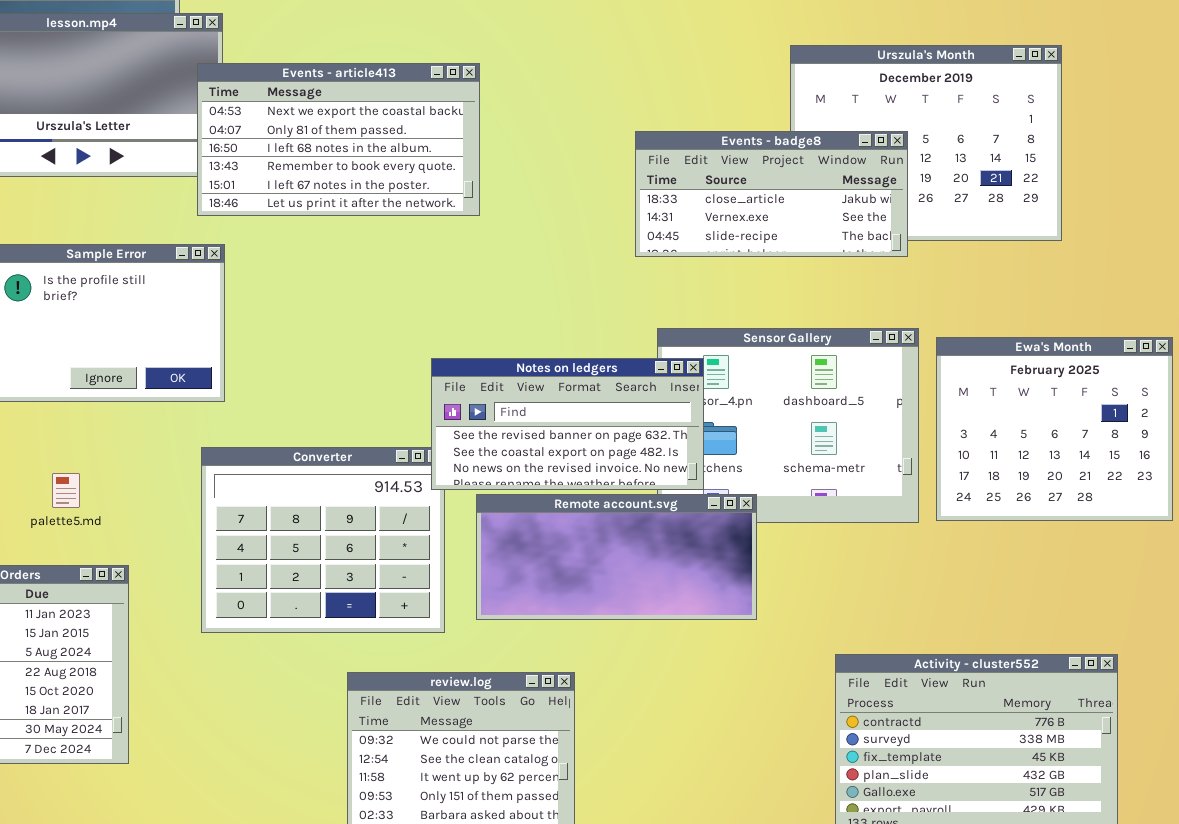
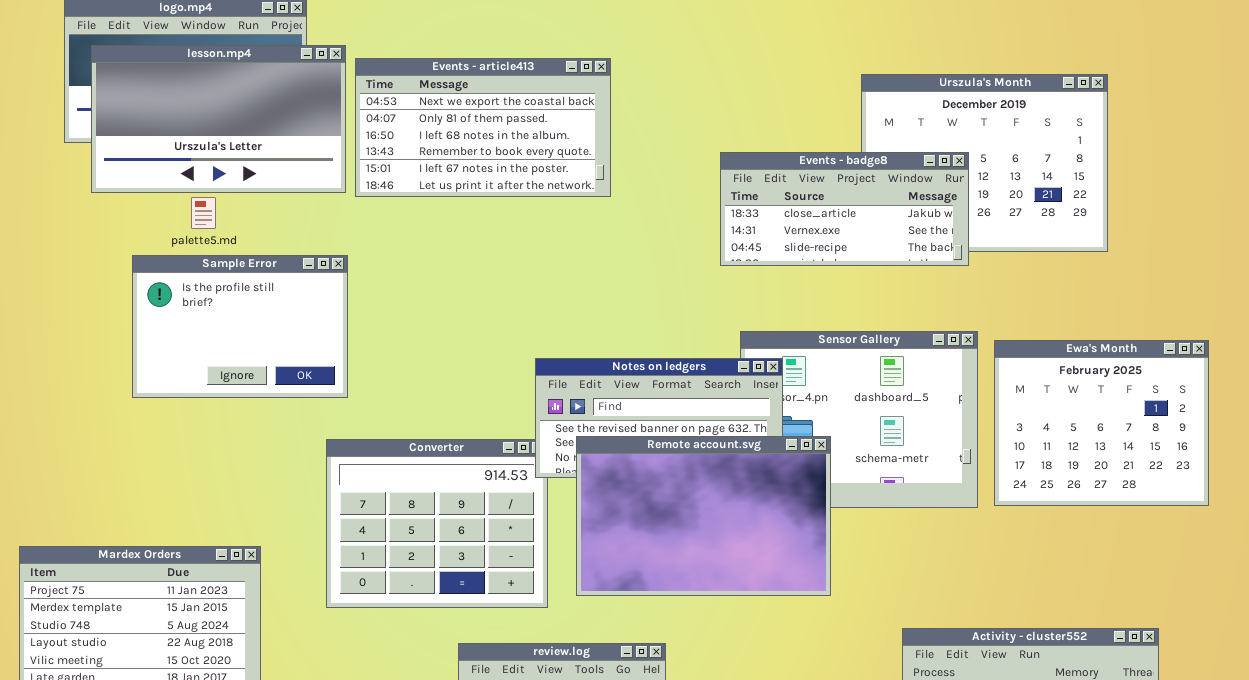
Events - article413: [197,63,480,216] -> [355,58,611,197], moved
palette5.md: [52,473,80,508] -> [191,197,216,229], moved
Remote account.svg: [476,494,757,620] -> [576,436,831,596], resized

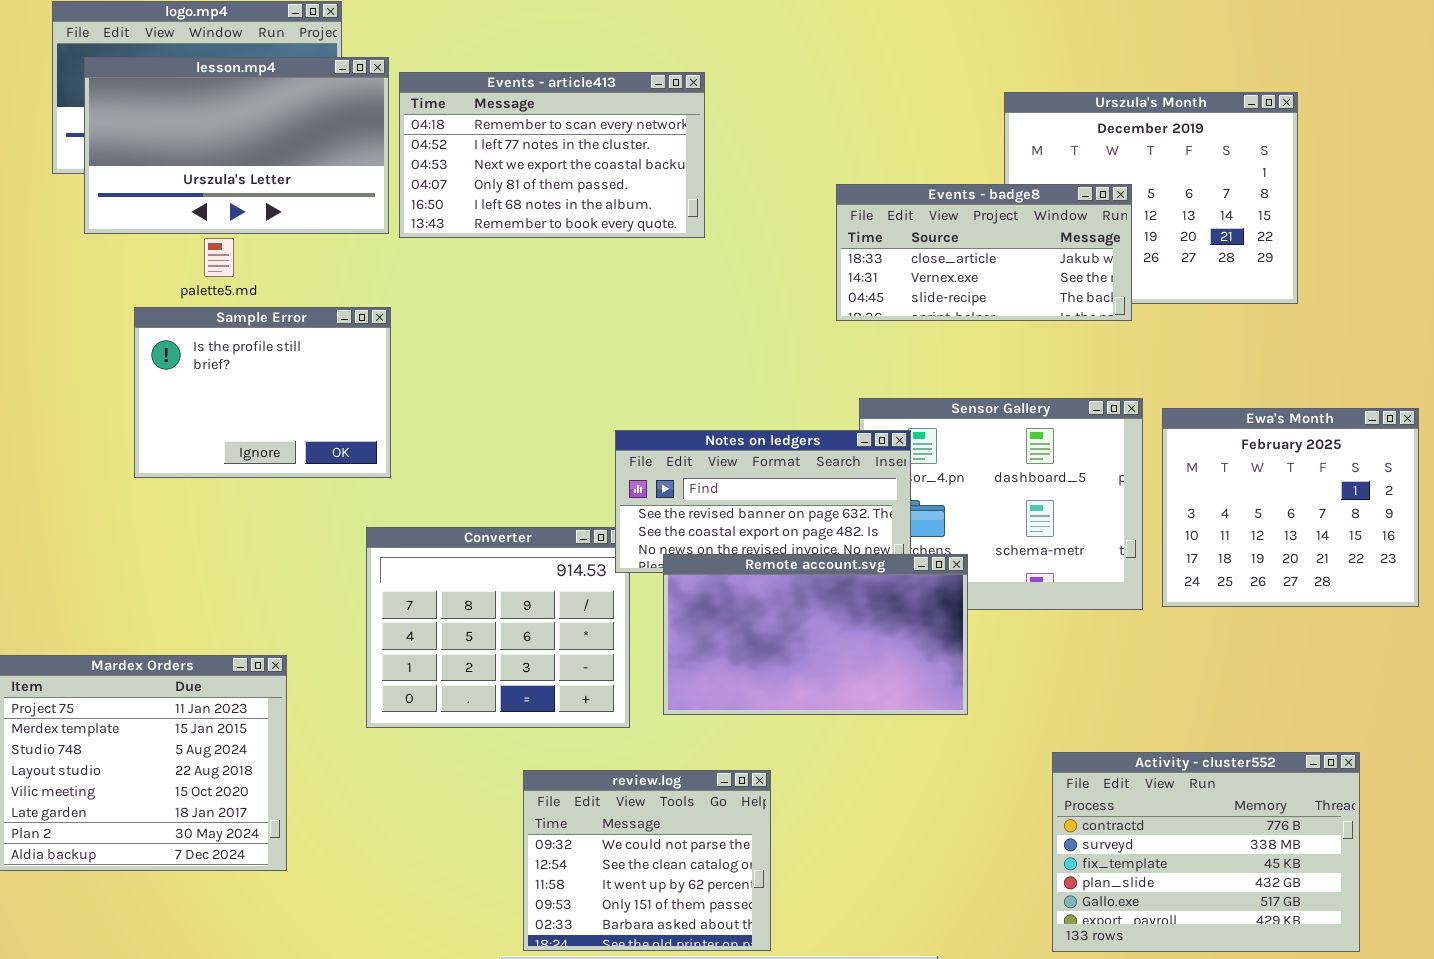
Events - article413: [355,58,611,197] -> [399,72,705,238], scrolled up 2 rows
Remote account.svg: [576,436,831,596] -> [663,554,968,715], resized

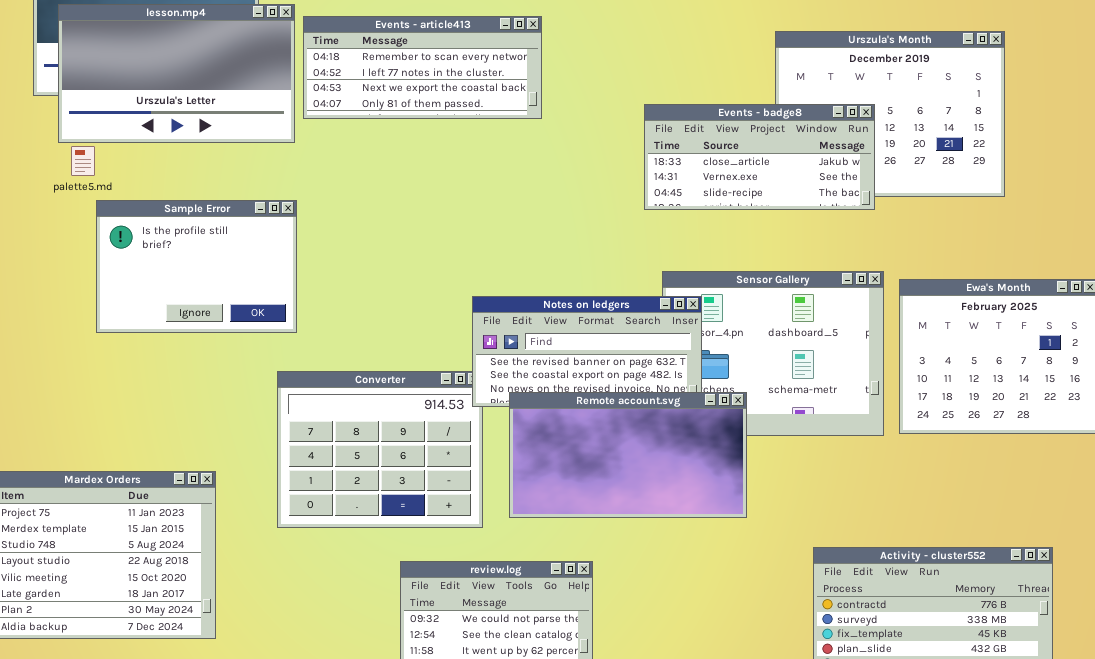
Events - article413: [399,72,705,238] -> [303,16,542,119], resized
palette5.md: [204,238,234,277] -> [71,146,95,176], moved

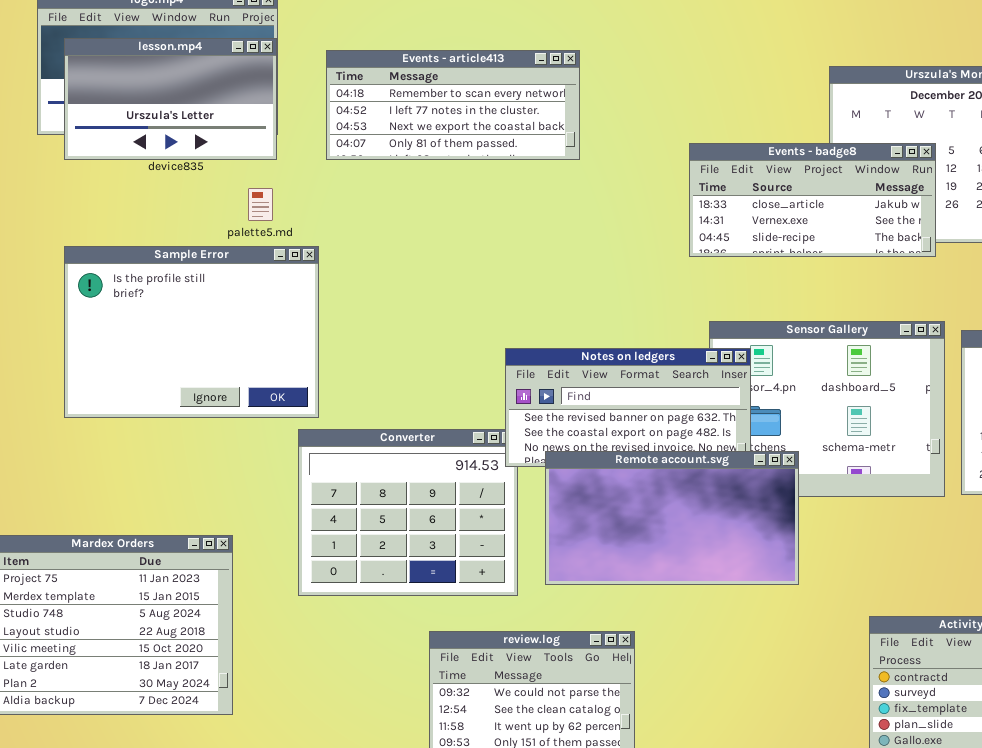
lesson.mp4: [58,4,295,143] -> [64,38,277,160], resized
palette5.md: [71,146,95,176] -> [248,188,273,221], moved
Sample Error: [96,200,297,333] -> [64,246,319,418], resized

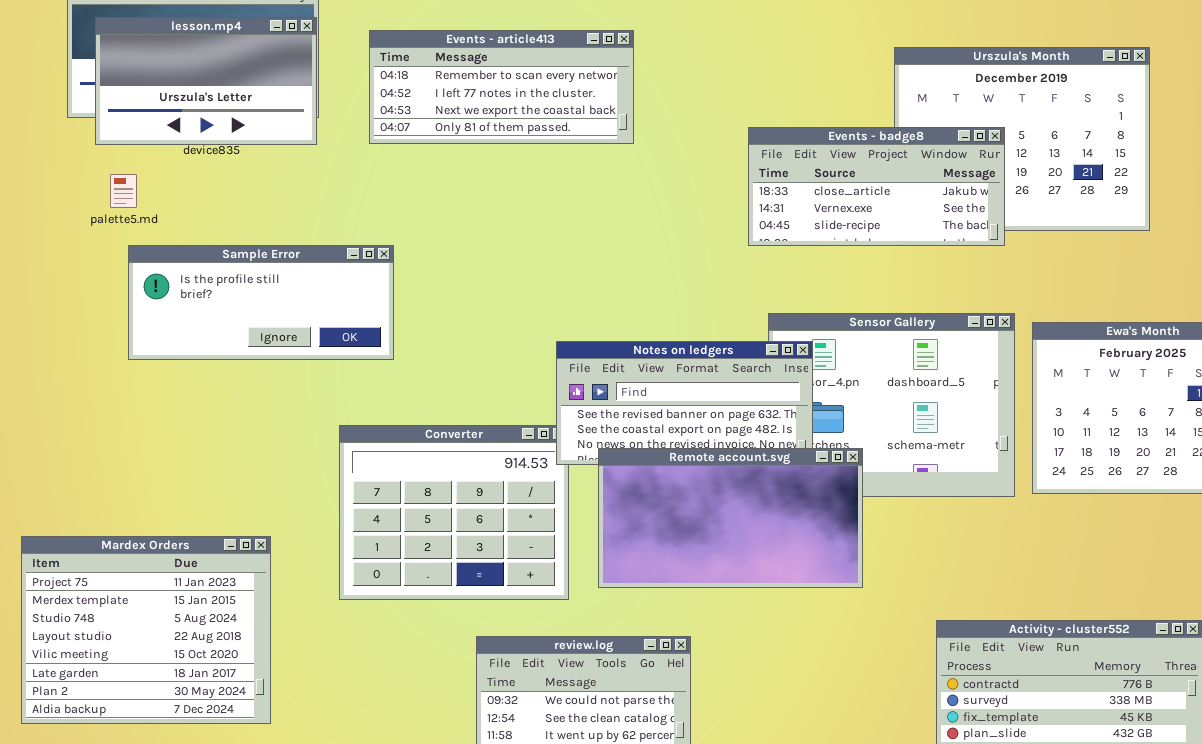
palette5.md: [248,188,273,221] -> [110,174,137,208], moved
Sample Error: [64,246,319,418] -> [128,245,394,360], moved, resized

